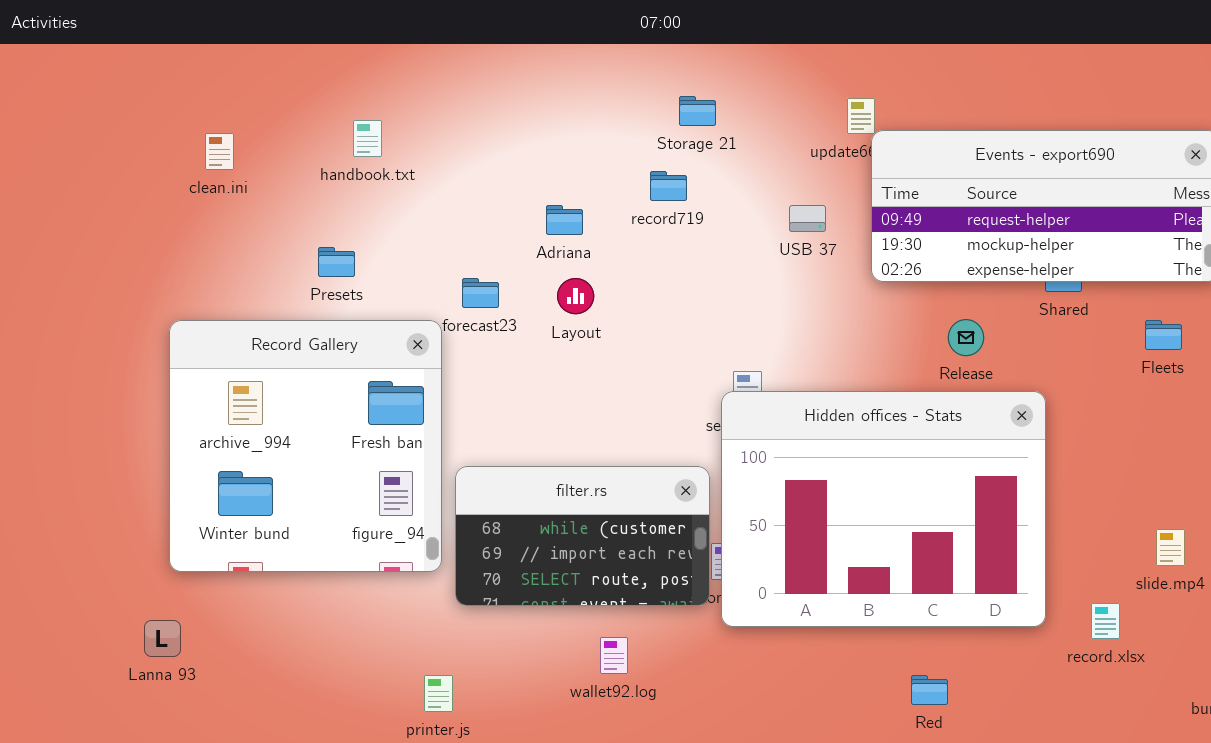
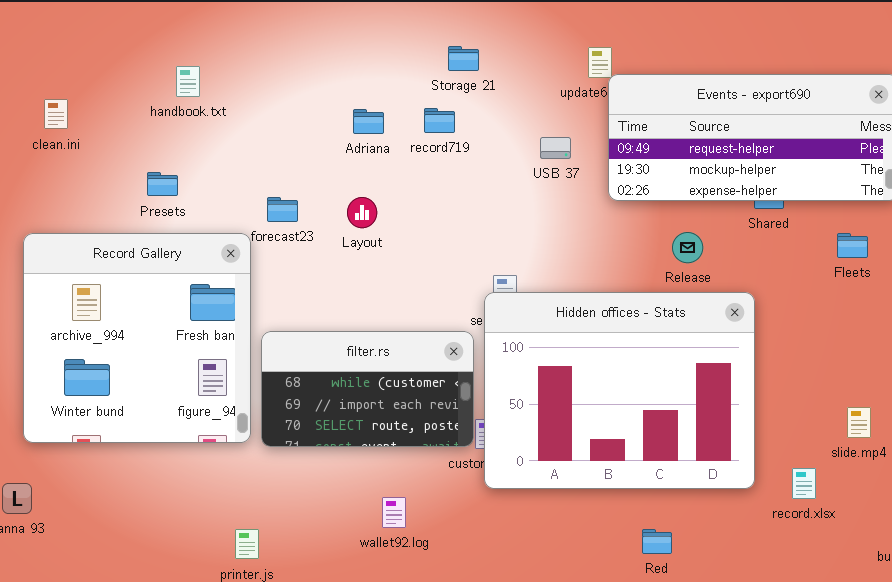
clean.ini: [205,133,234,170] -> [44,99,68,129], moved
Adriana: [546,205,583,235] -> [353,109,384,134], moved
filter.rs: [455,466,710,606] -> [261,331,474,447], moved

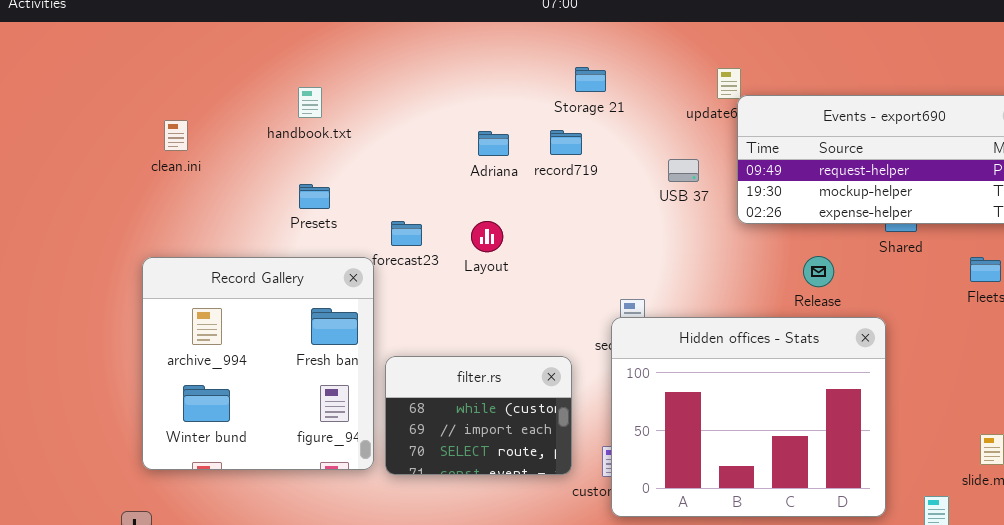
Presets: [147,172,178,196] -> [299,184,330,209], moved
filter.rs: [261,331,474,447] -> [385,356,572,475], resized

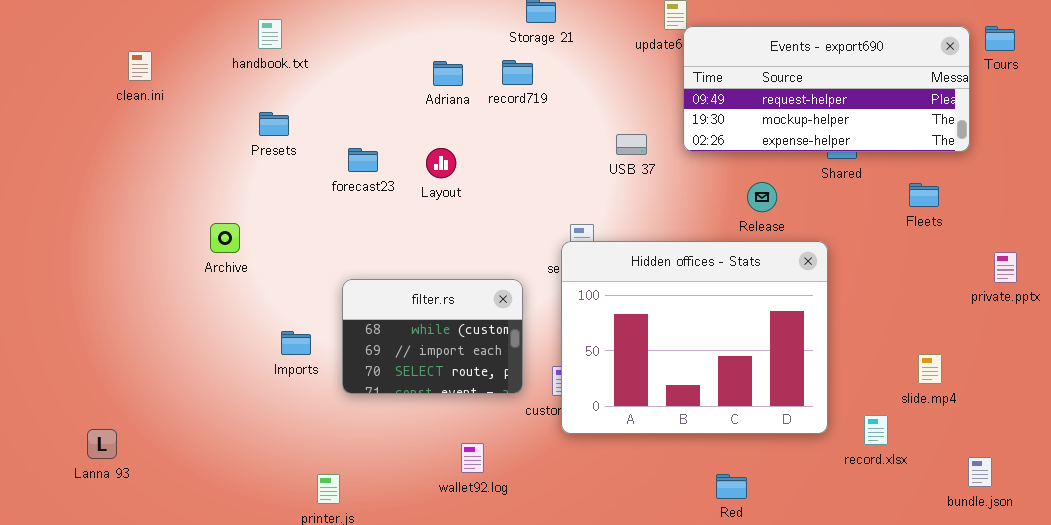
USB 37: [668,159,699,182] -> [616,134,647,155], moved
Record Gallery: [142,257,374,470] -> none, closed

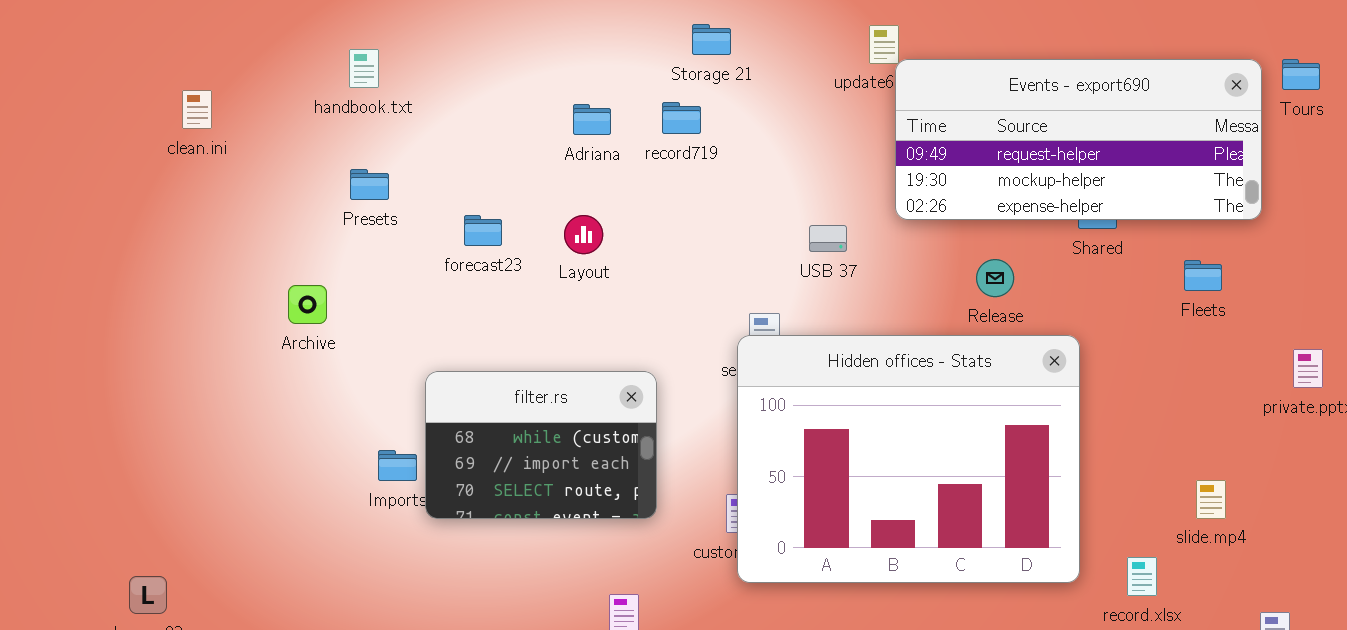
USB 37: [616,134,647,155] -> [809,225,847,252], moved
Archive: [210,223,240,253] -> [288,285,327,324], moved
filter.rs: [342,279,523,394] -> [425,371,657,519], moved

